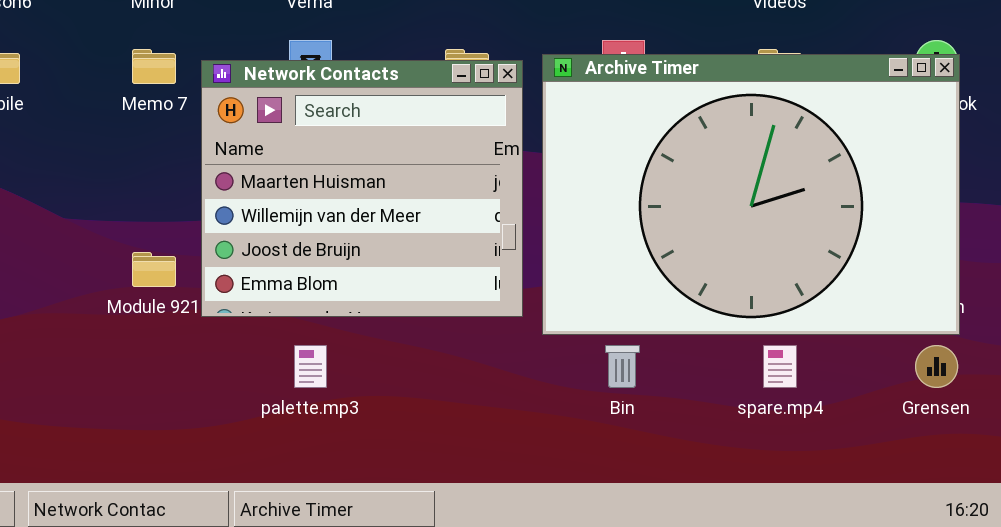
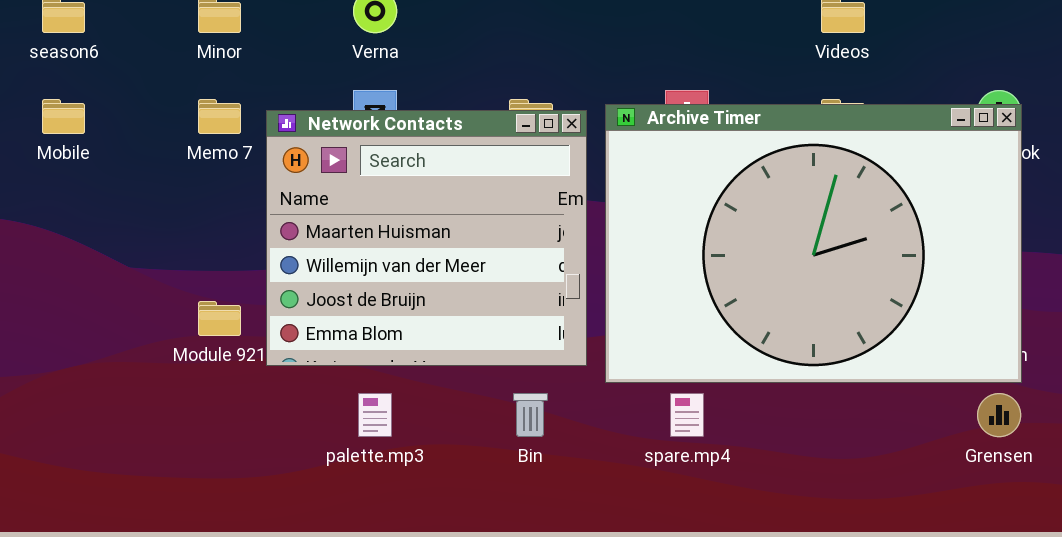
Bin: [605,345,640,388] -> [513,393,548,437], moved
spare.mp4: [763,345,797,388] -> [670,393,704,437], moved

